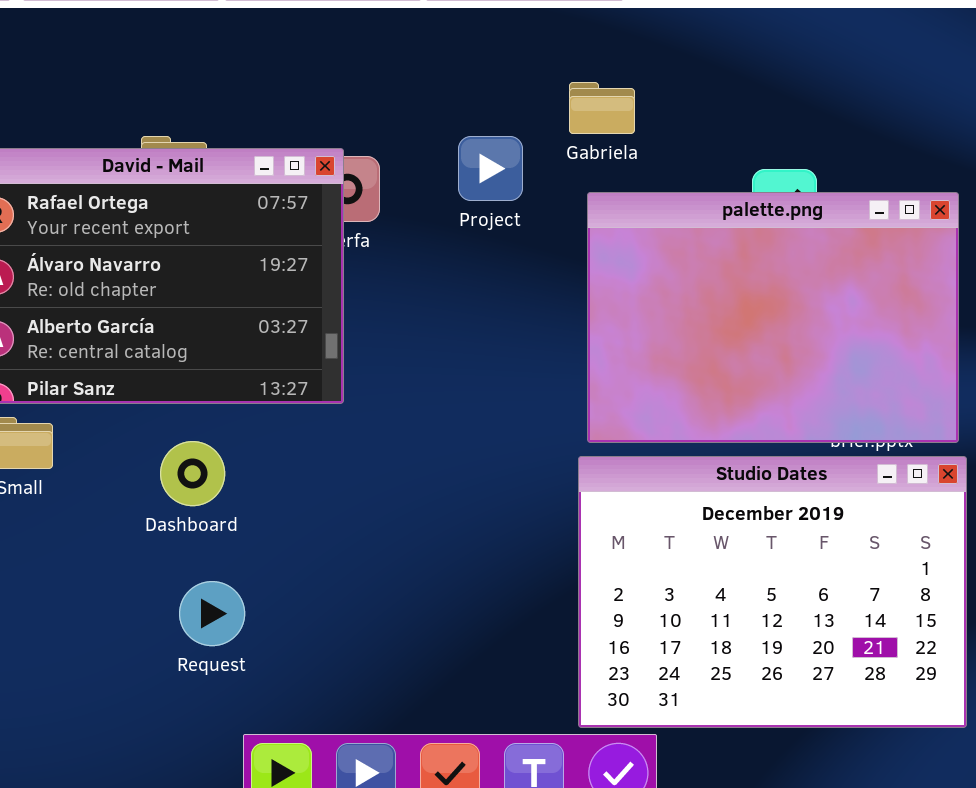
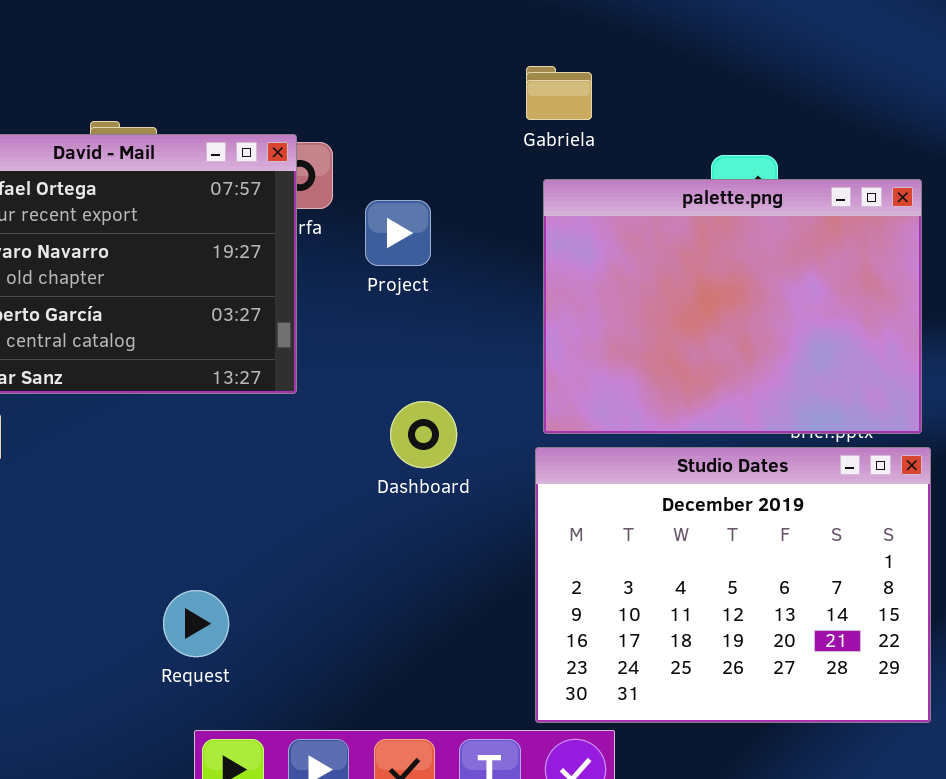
Project: [458,136,523,201] -> [365,200,431,266], moved
Dashboard: [160,441,225,506] -> [390,401,457,468], moved
Request: [179,581,245,646] -> [163,590,229,657], moved

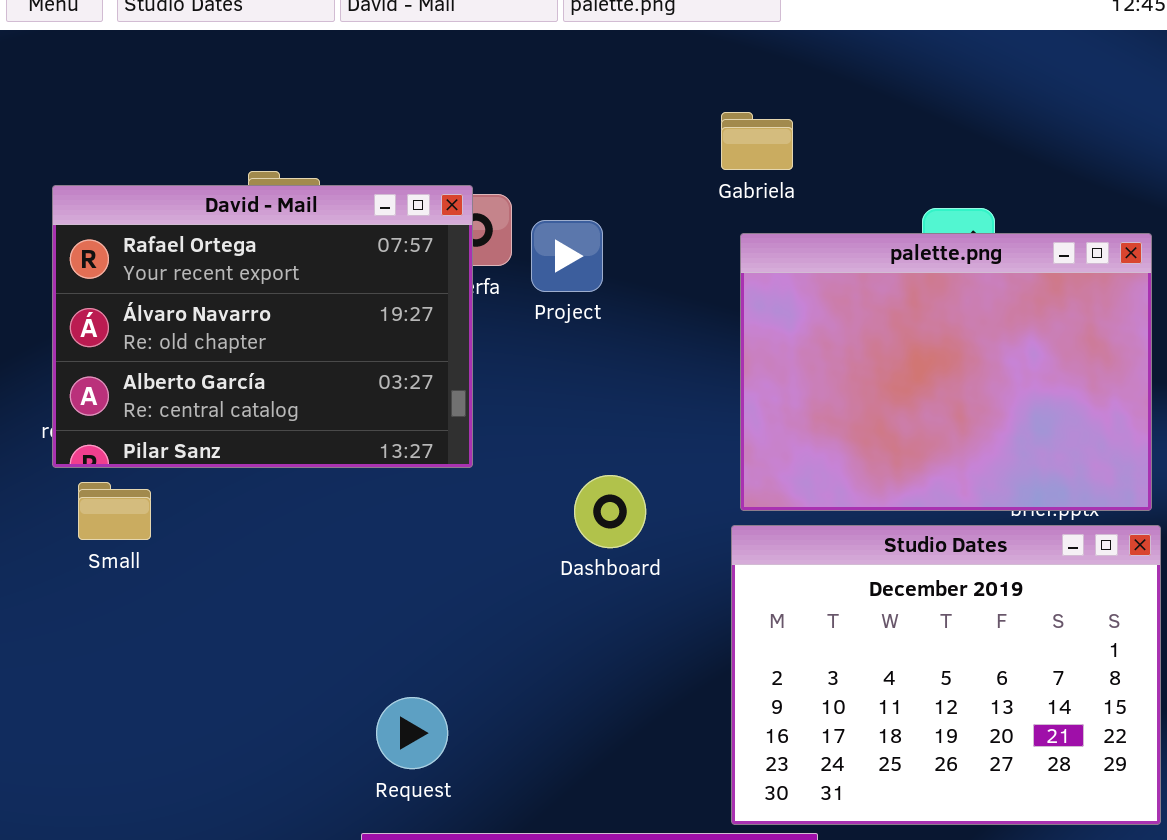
Project: [365,200,431,266] -> [531,220,603,292], moved
Request: [163,590,229,657] -> [376,697,448,769], moved

